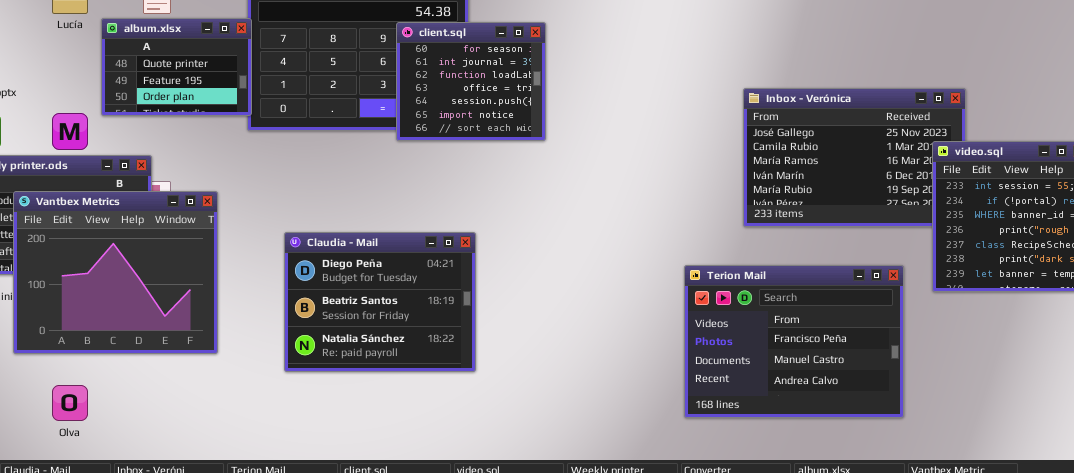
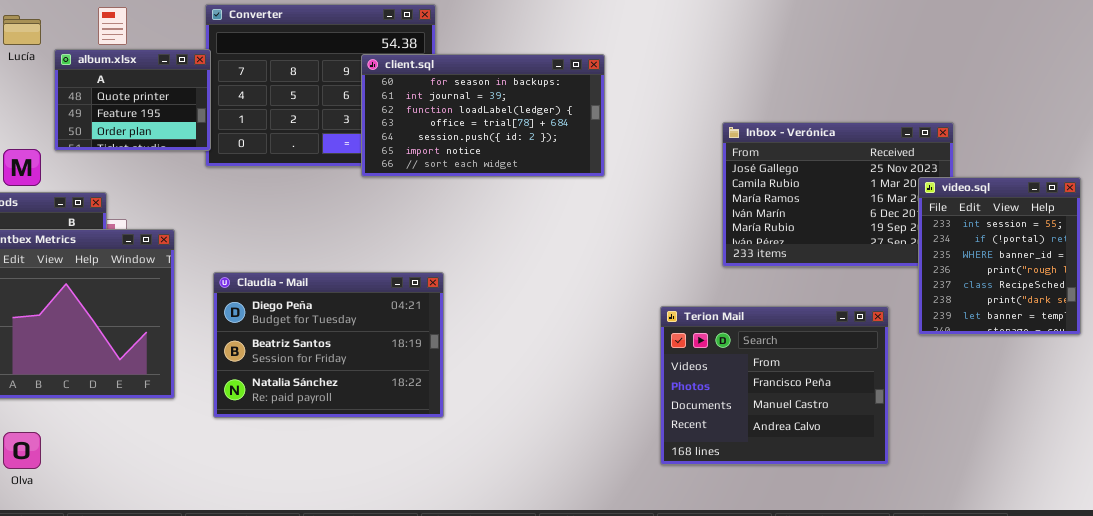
client.sql: [396,22,546,141] -> [361,54,605,177], resized
Claudia - Mail: [284,232,476,372] -> [213,272,444,418], resized

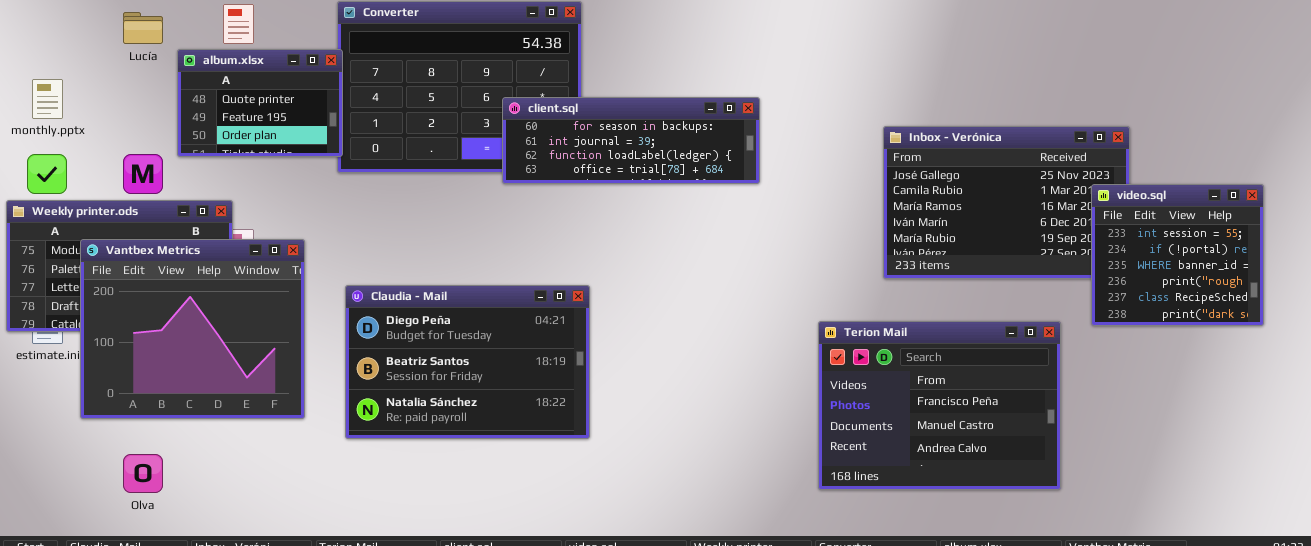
client.sql: [361,54,605,177] -> [502,97,760,184], resized
video.sql: [918,177,1081,335] -> [1091,184,1264,326], resized

